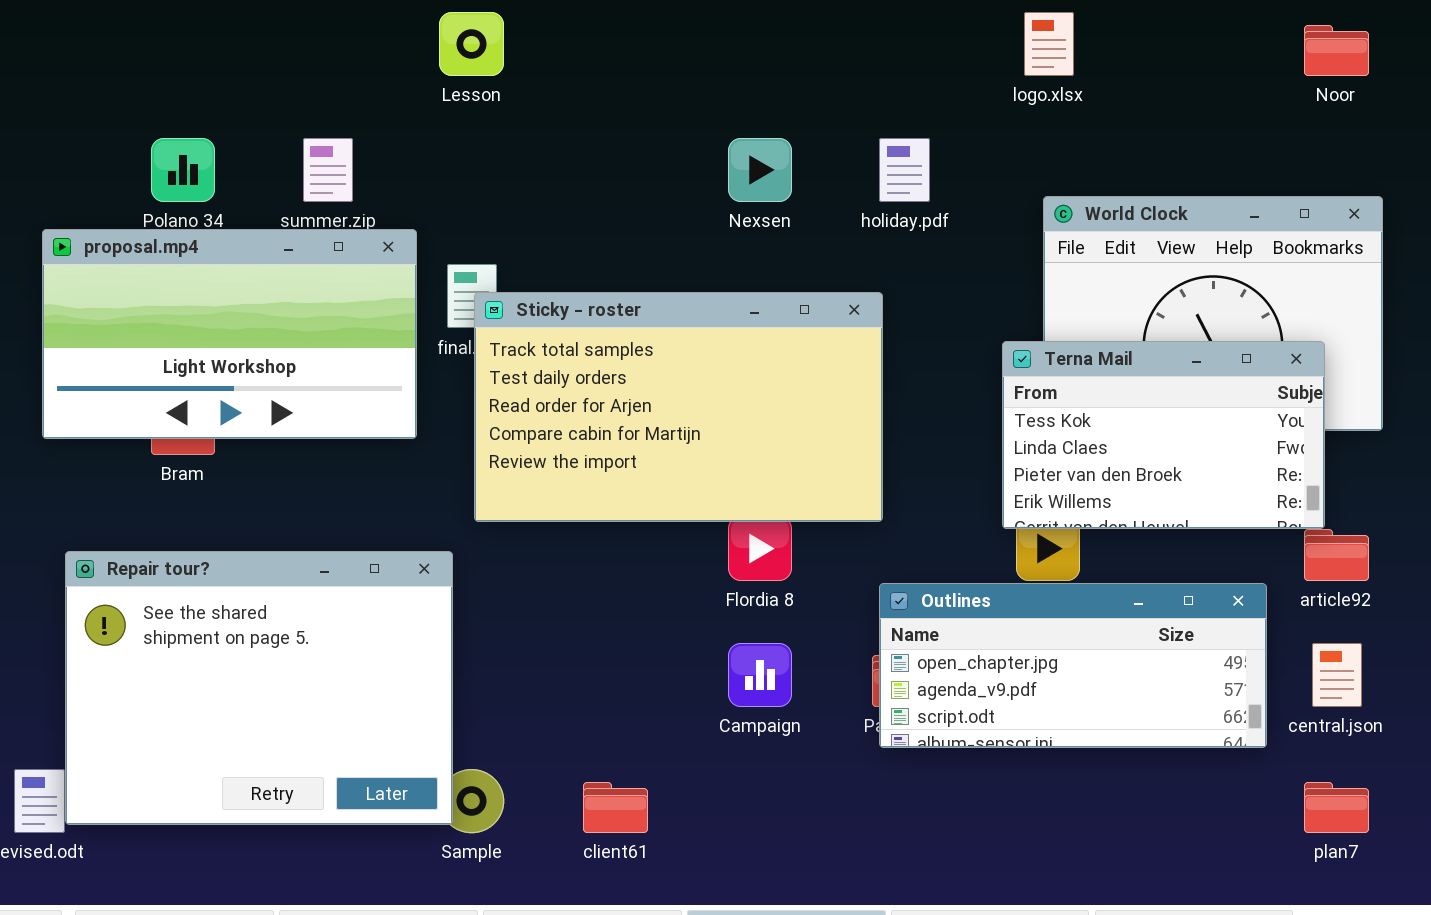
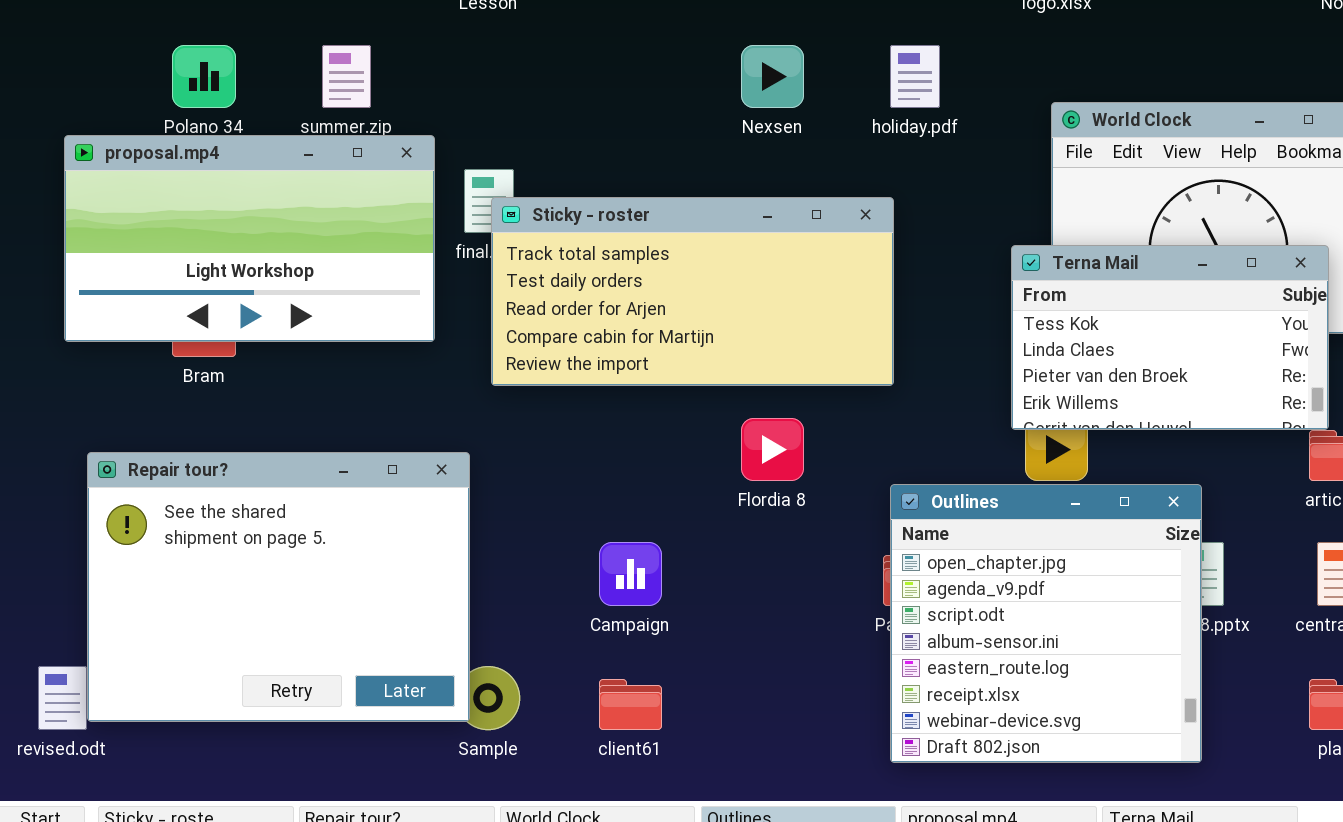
Sticky - roster: [474,292,883,522] -> [491,197,894,386], resized
Outlines: [879,583,1267,748] -> [890,484,1202,763], resized
Campaign: [728,643,792,707] -> [599,542,662,606], moved

